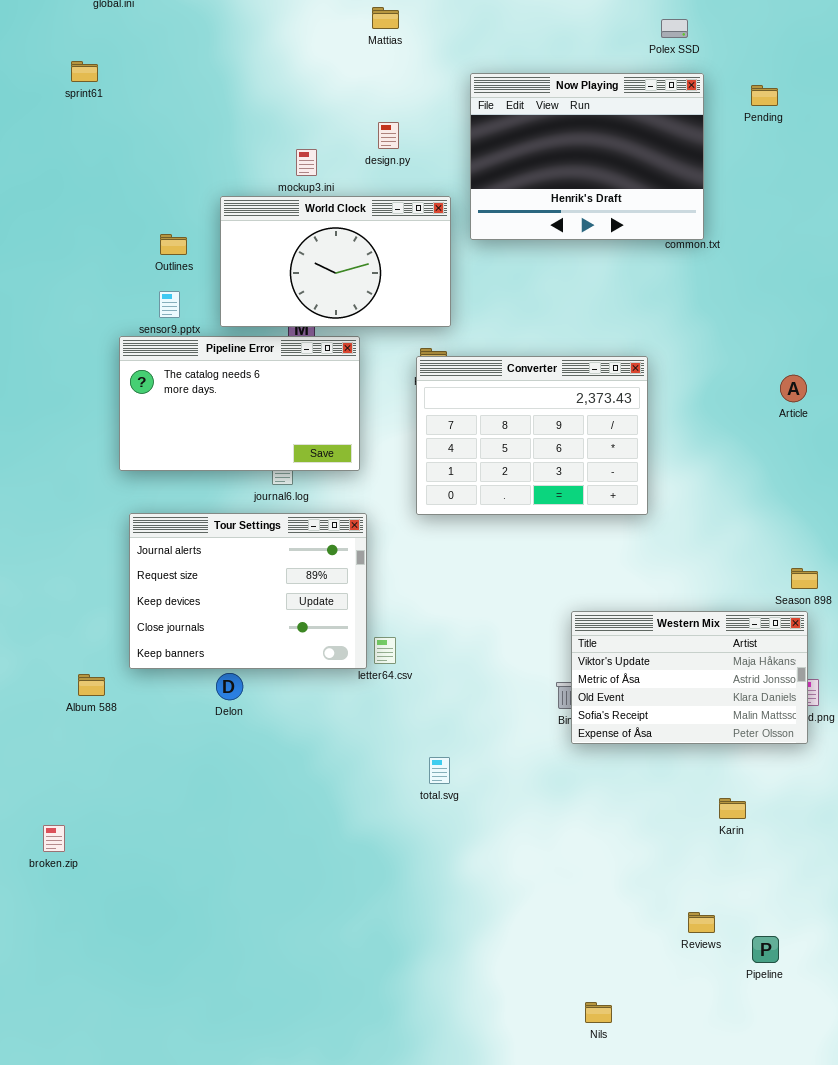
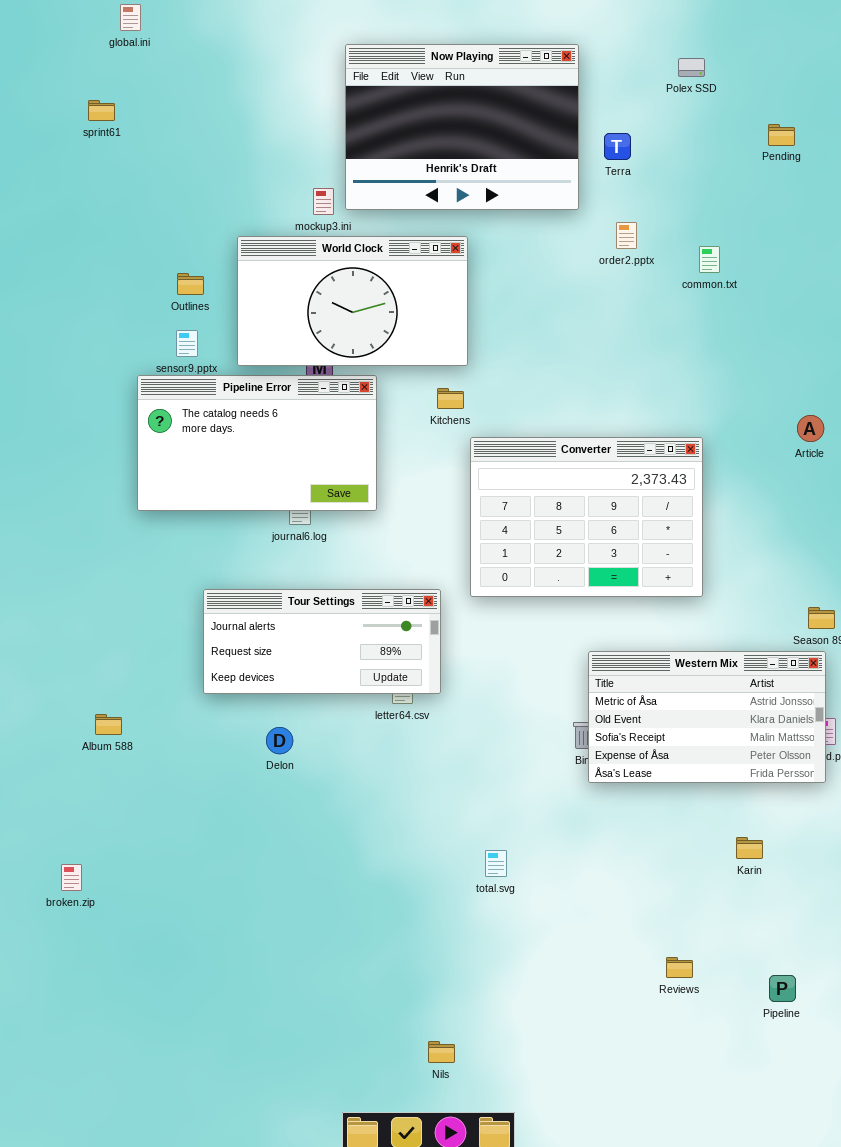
Now Playing: [470,73,704,240] -> [345,44,579,210], moved
Converter: [416,356,648,515] -> [470,437,703,597], moved
Tour Settings: [129,513,367,669] -> [203,589,441,694], moved, resized
Western Mix: [571,611,808,744] -> [588,651,826,783], scrolled down 1 row
Delon: [216,673,243,700] -> [266,727,293,754], moved
total.svg: [429,757,450,784] -> [485,850,507,877], moved
Reviews: [688,912,715,933] -> [666,957,693,978], moved
Nils: [585,1002,612,1023] -> [428,1041,455,1063], moved

